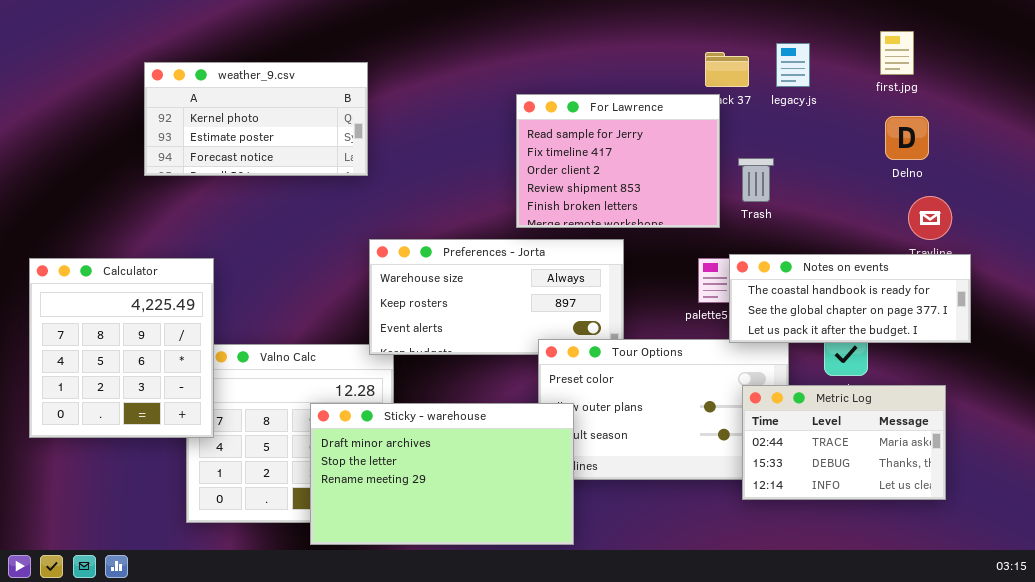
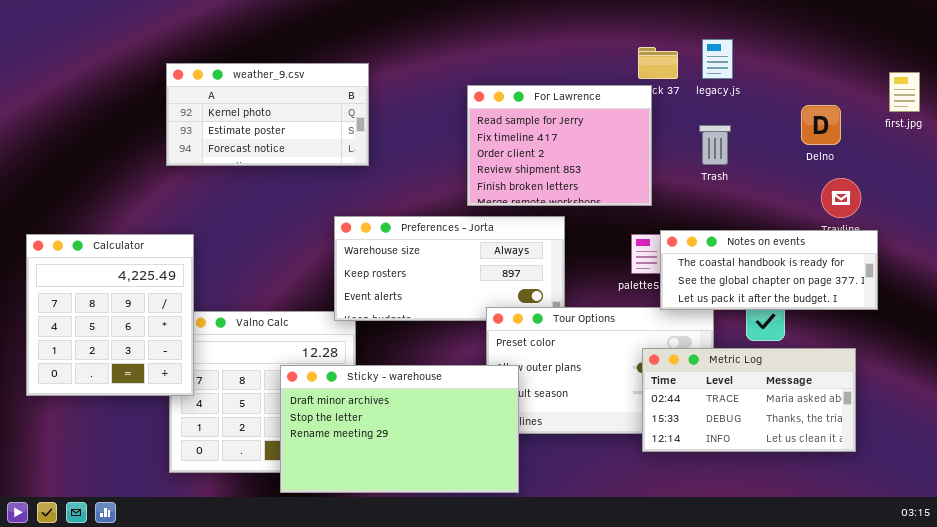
first.jpg: [880,31,914,75] -> [889,72,920,112], moved
weather_9.csv: [144,62,368,176] -> [166,63,369,166], moved
Trash: [738,158,774,202] -> [699,125,731,165], moved
Metric Log: [742,385,946,500] -> [642,348,856,452], resized

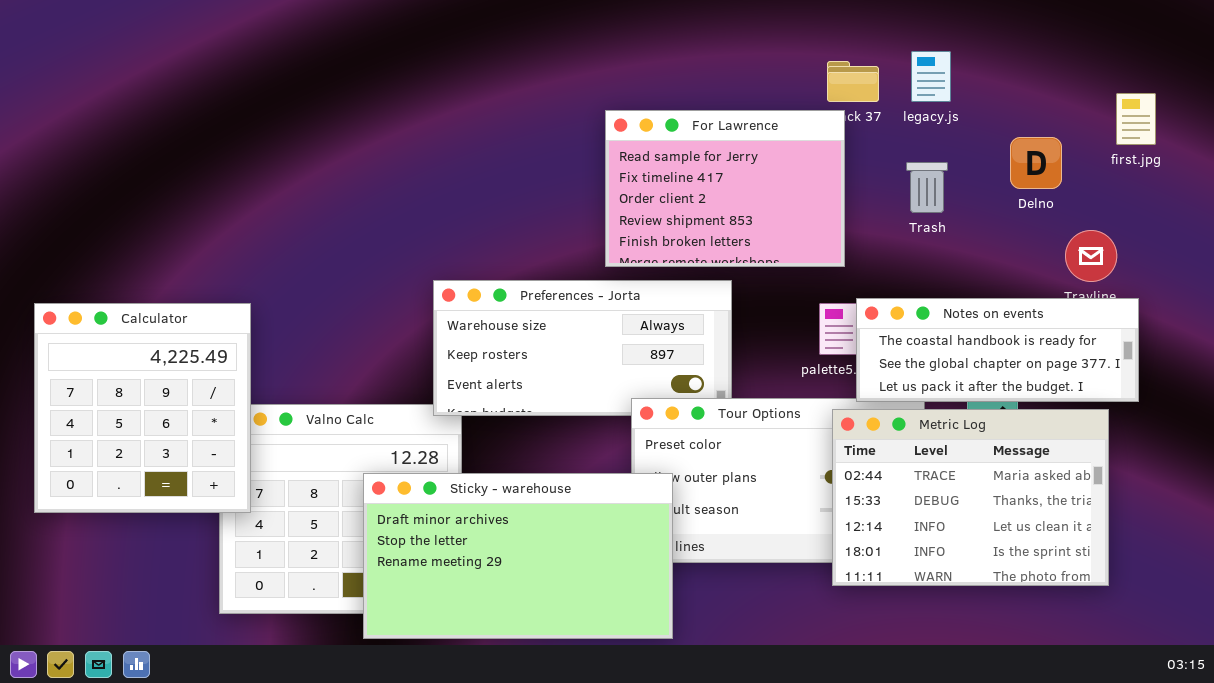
weather_9.csv: [166,63,369,166] -> none, closed
first.jpg: [889,72,920,112] -> [1116,93,1156,145], moved
Delno: [801,105,841,145] -> [1010,137,1062,189], moved
Metric Log: [642,348,856,452] -> [832,409,1109,586], resized

